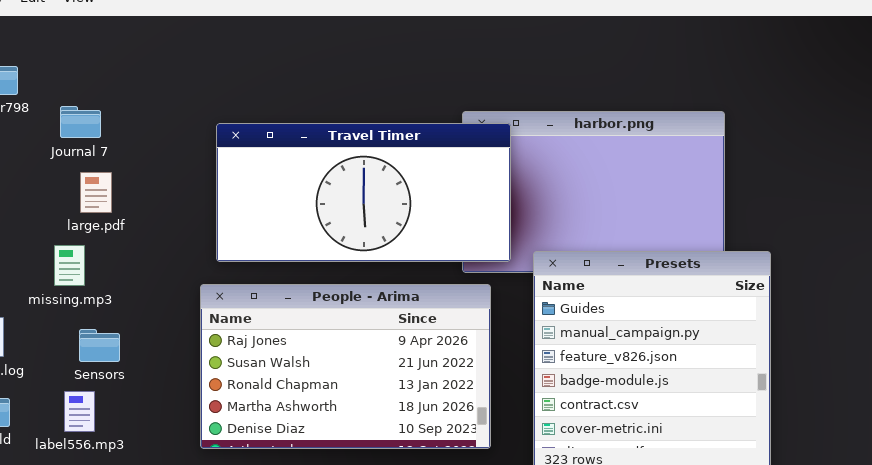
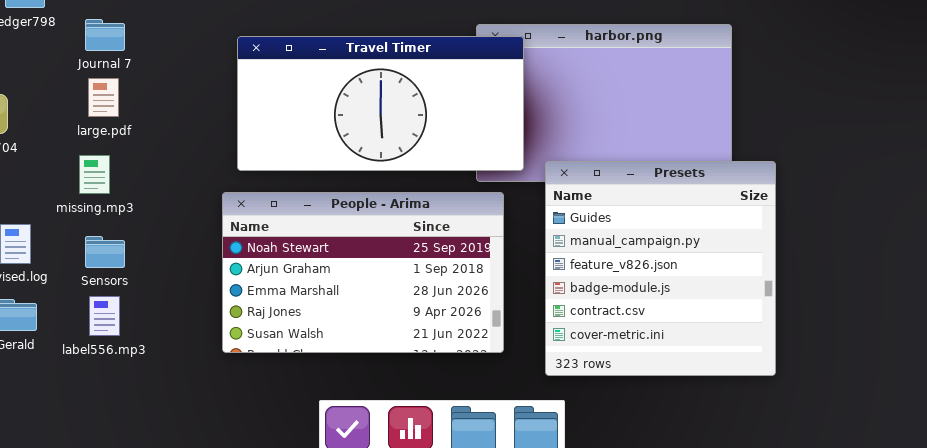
large.pdf: [80,172,112,213] -> [88,78,119,117], moved
People - Arima: [200,284,491,449] -> [222,192,504,353], scrolled up 3 rows
Sensors: [79,329,120,362] -> [85,236,125,268], moved

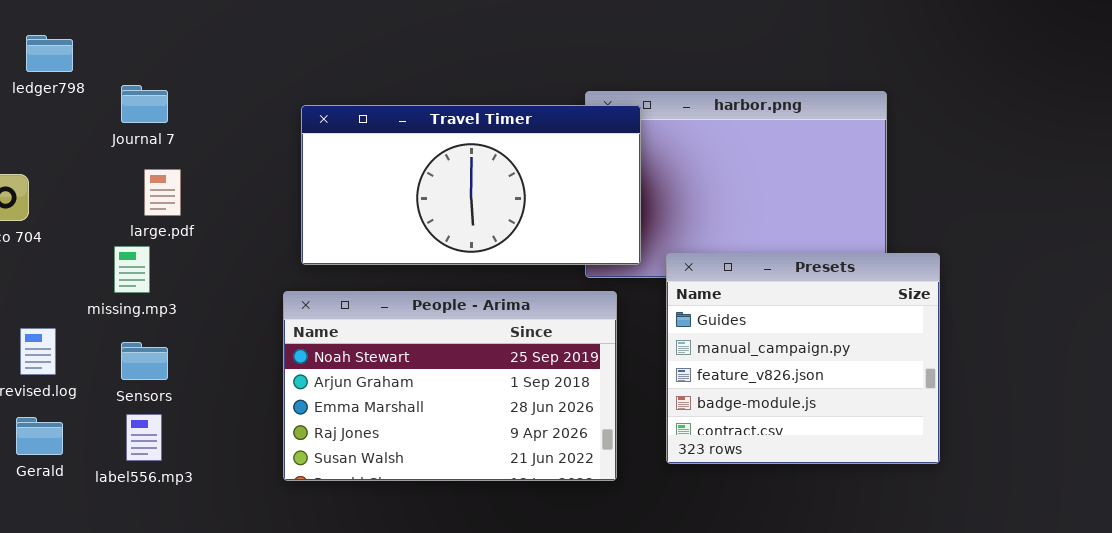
large.pdf: [88,78,119,117] -> [144,169,181,216], moved
Presets: [545,161,776,376] -> [666,253,940,464], resized

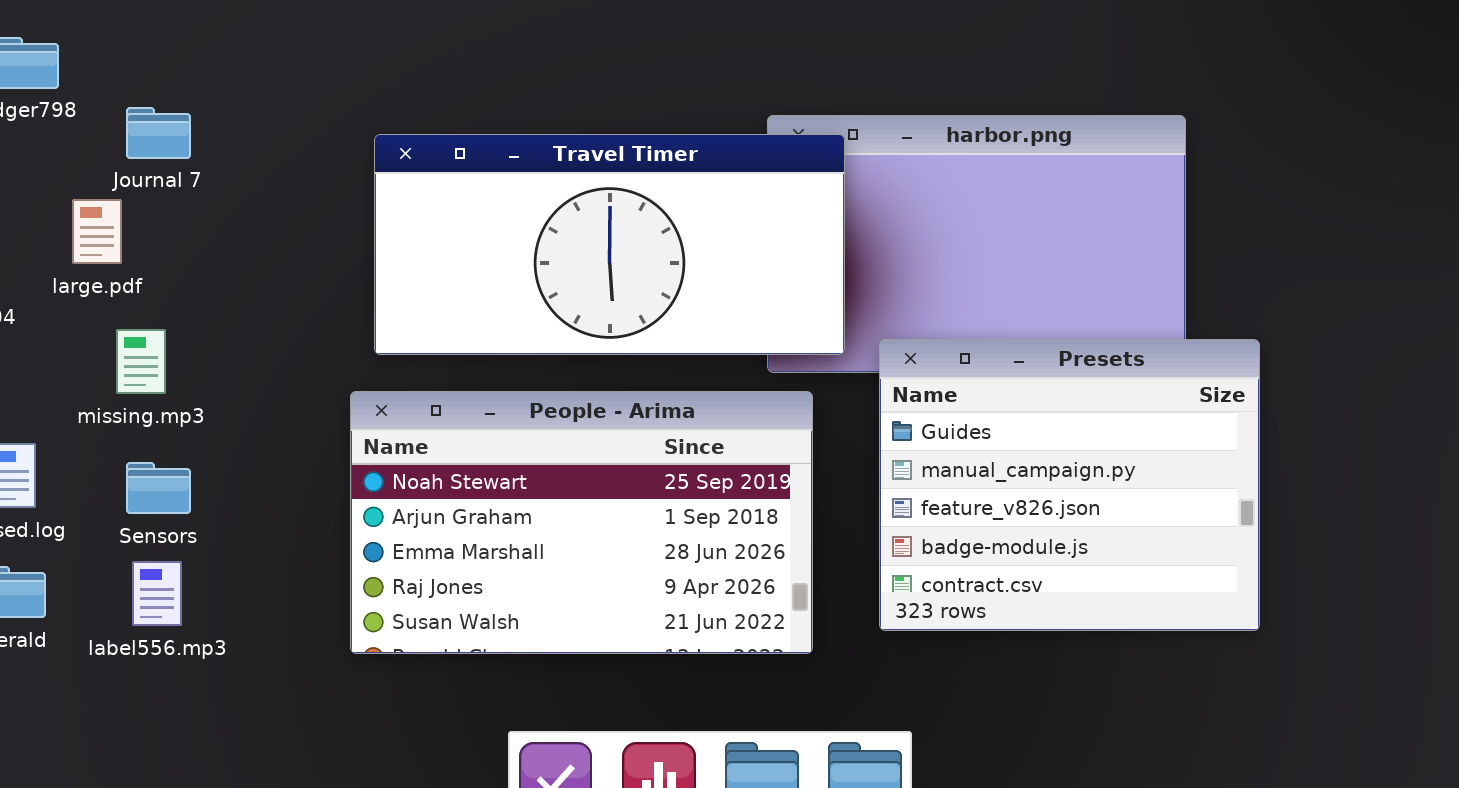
large.pdf: [144,169,181,216] -> [72,199,122,264], moved

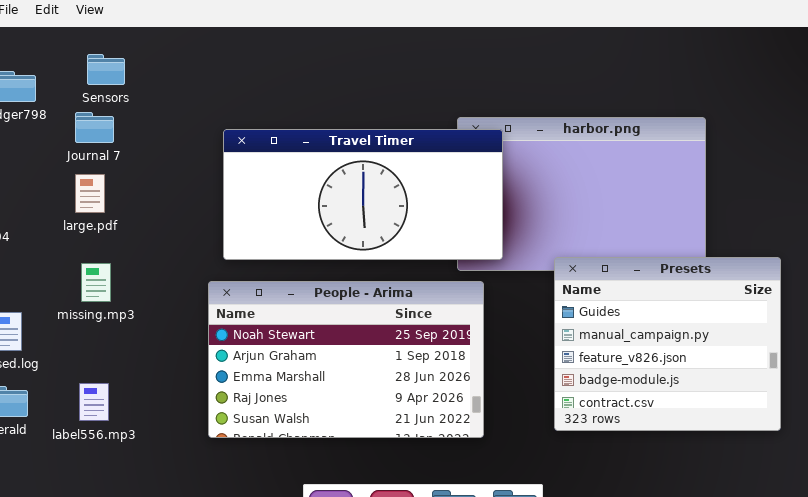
large.pdf: [72,199,122,264] -> [75,174,105,213], moved
missing.mp3: [116,329,166,394] -> [81,263,111,302], moved
Presets: [879,339,1260,631] -> [554,257,781,431], moved
Sensors: [126,462,191,514] -> [87,54,125,85], moved

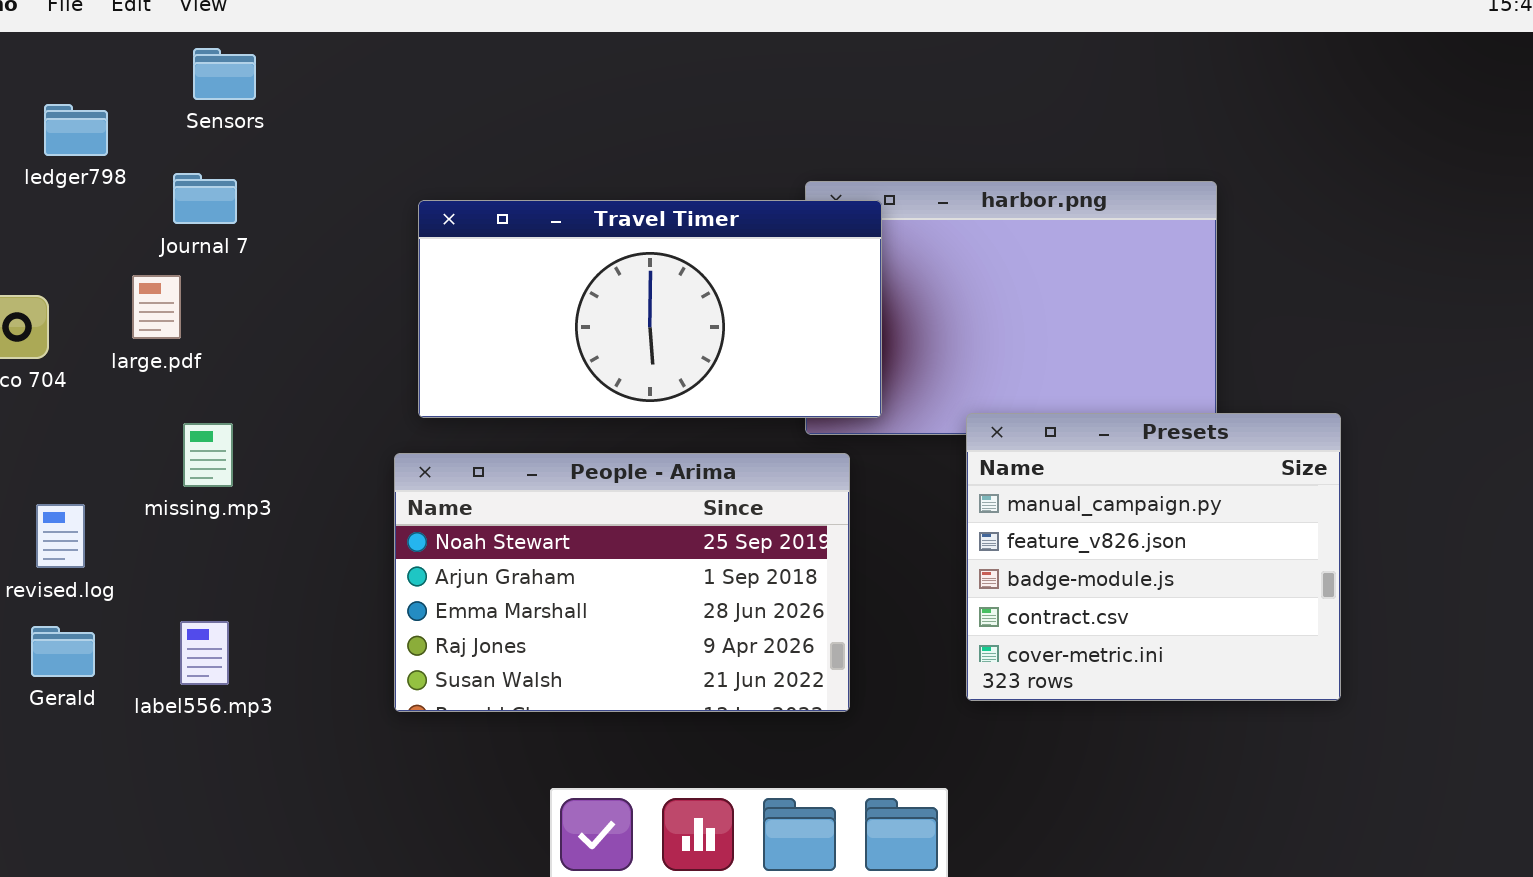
Sensors: [87,54,125,85] -> [193,48,256,100], moved
large.pdf: [75,174,105,213] -> [132,275,181,339], moved
Presets: [554,257,781,431] -> [966,413,1341,701], scrolled down 1 row

